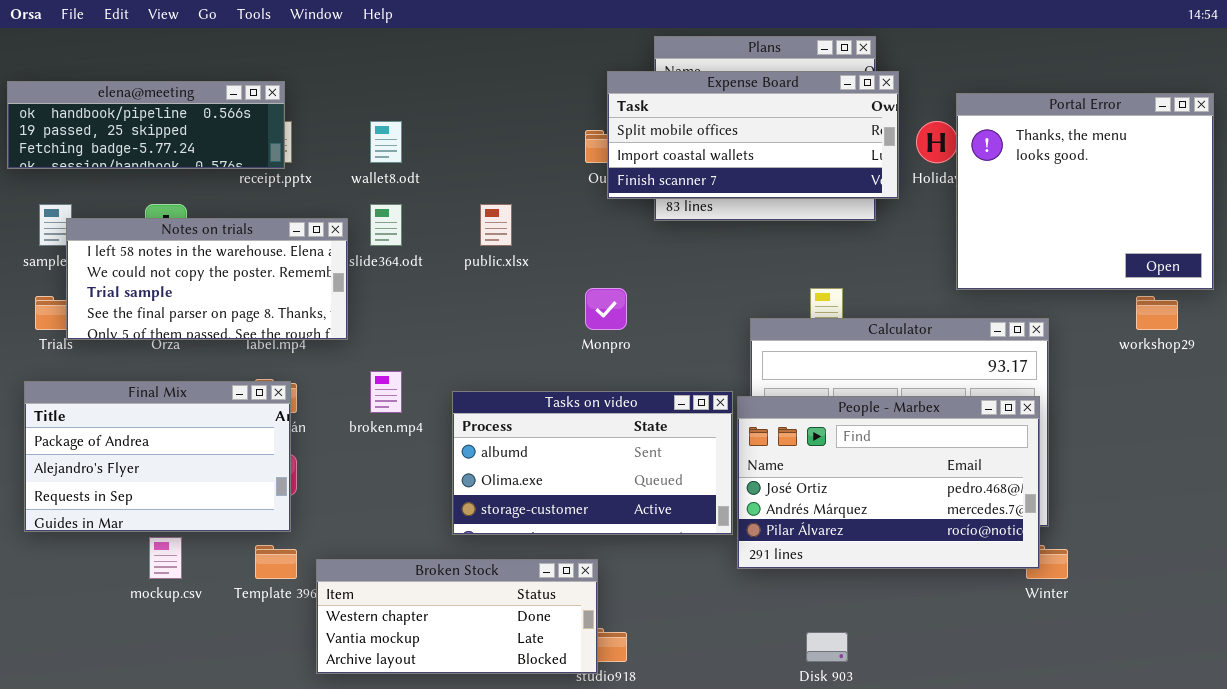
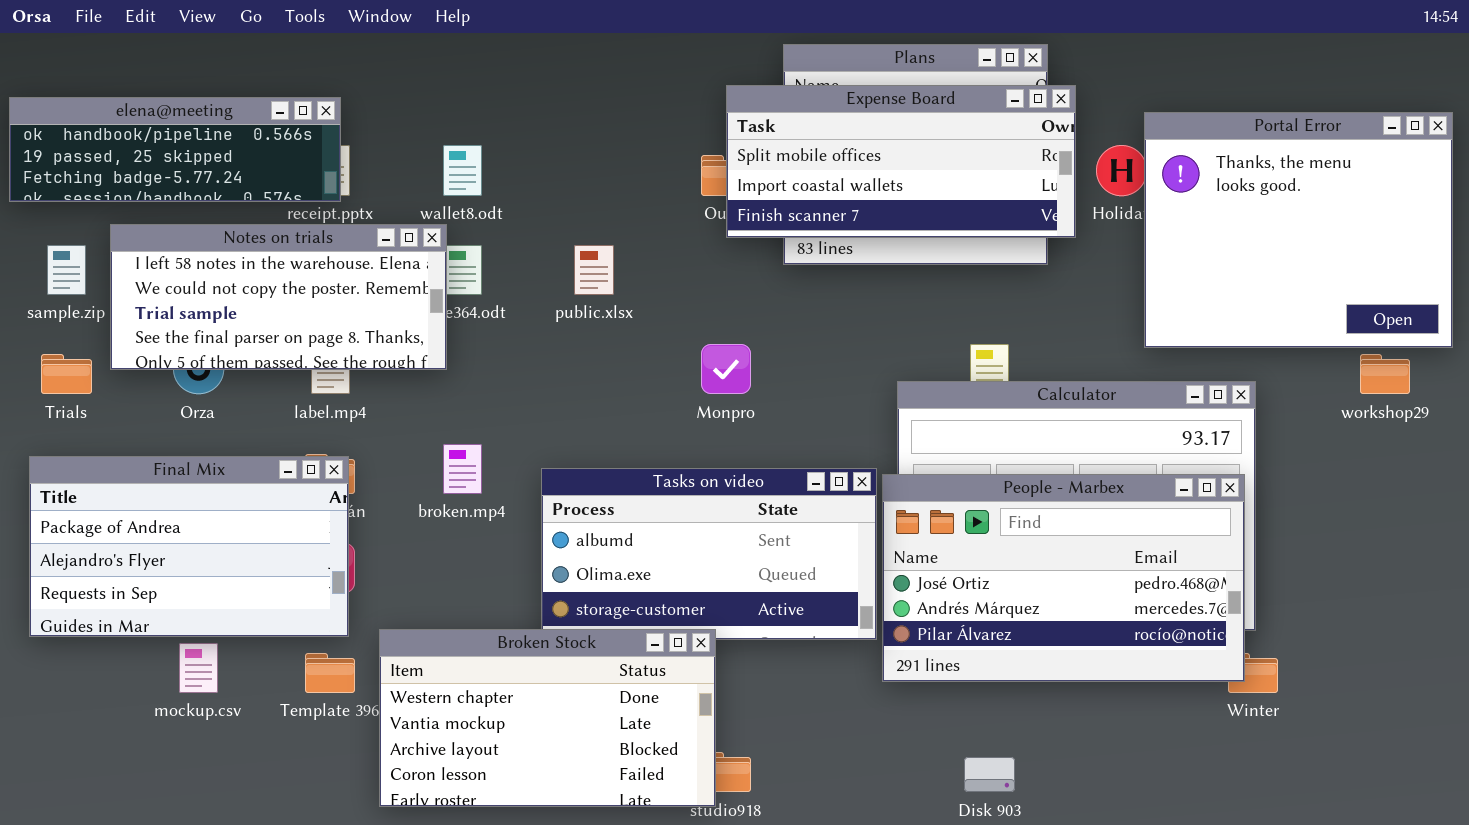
Notes on trials: [66,218,348,340] -> [110,224,447,370], moved
Broken Stock: [316,559,598,674] -> [379,629,716,807], resized

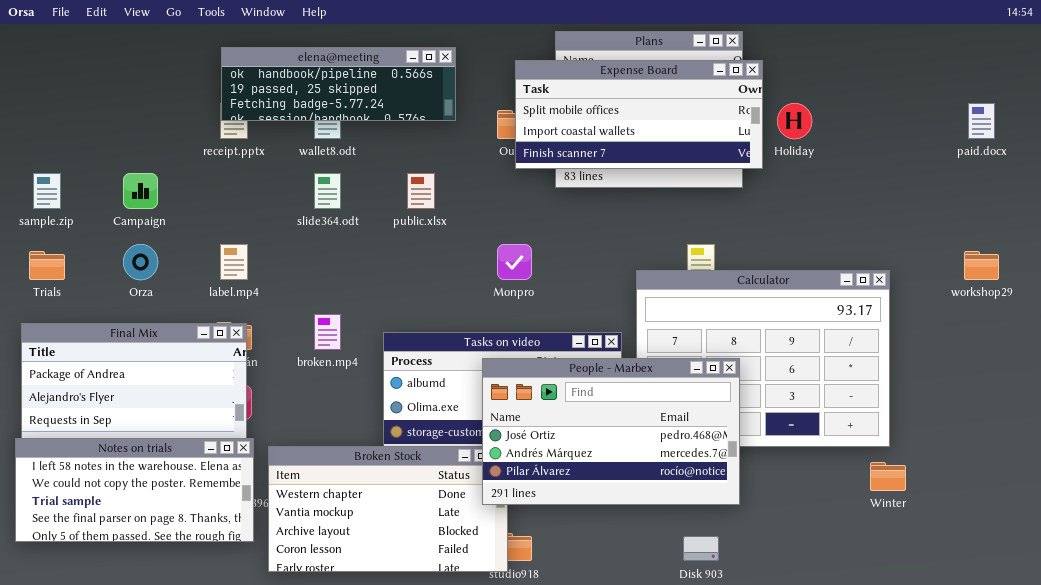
elena@meeting: [9,97,341,202] -> [221,47,456,121], moved
Portal Error: [1144,112,1453,348] -> none, closed
Notes on trials: [110,224,447,370] -> [15,438,254,542], moved
People - Marbex: [882,474,1245,682] -> [482,358,740,505], moved

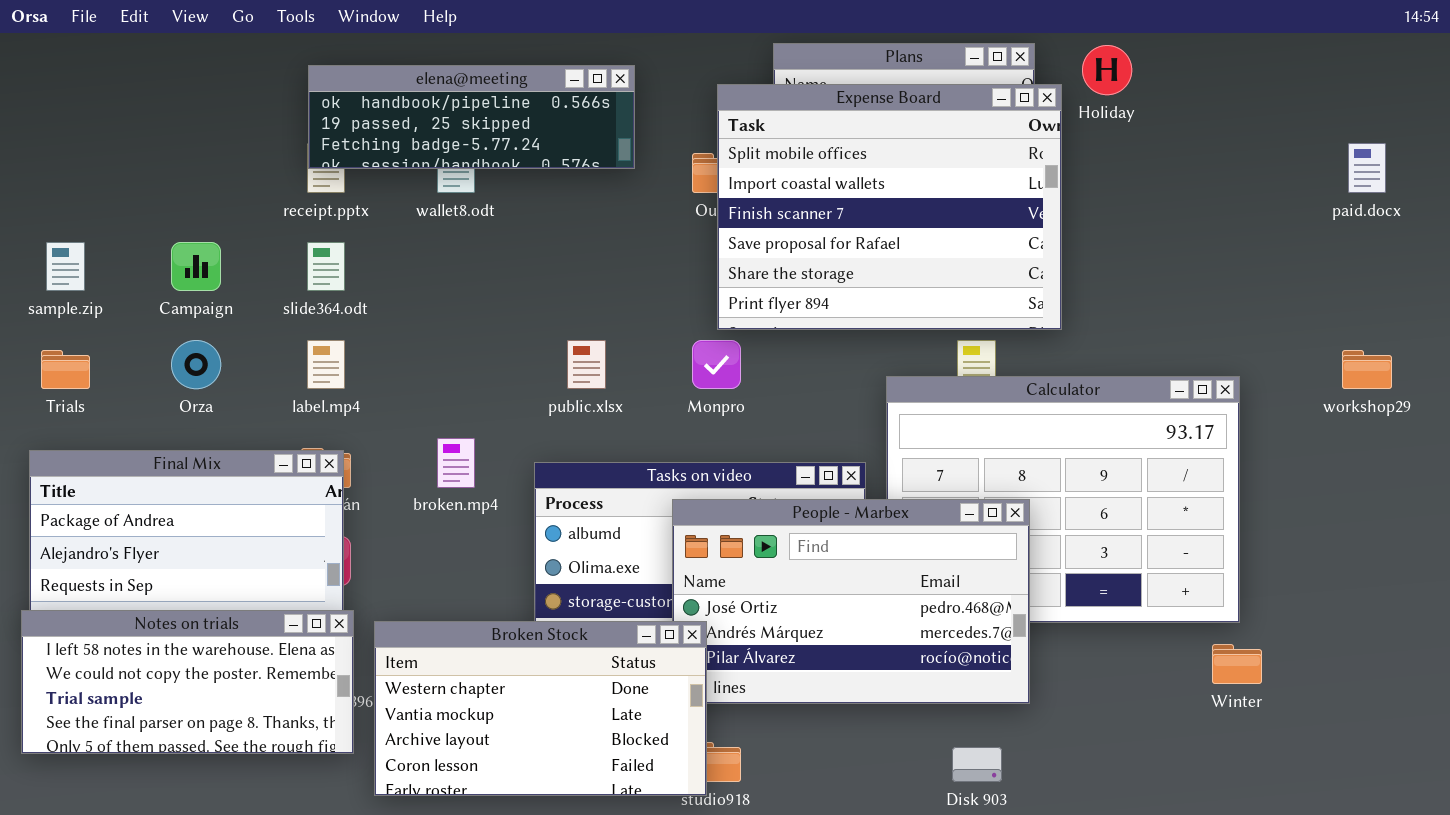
Expense Board: [515,60,763,169] -> [717,84,1062,330], resized
Holiday: [777,103,812,139] -> [1082,45,1132,95], moved
slide364.odt: [314,173,341,209] -> [307,242,345,291], moved
public.xlsx: [407,173,435,209] -> [567,340,606,389], moved
Broken Stock: [268,446,508,572] -> [374,621,707,796], raised

